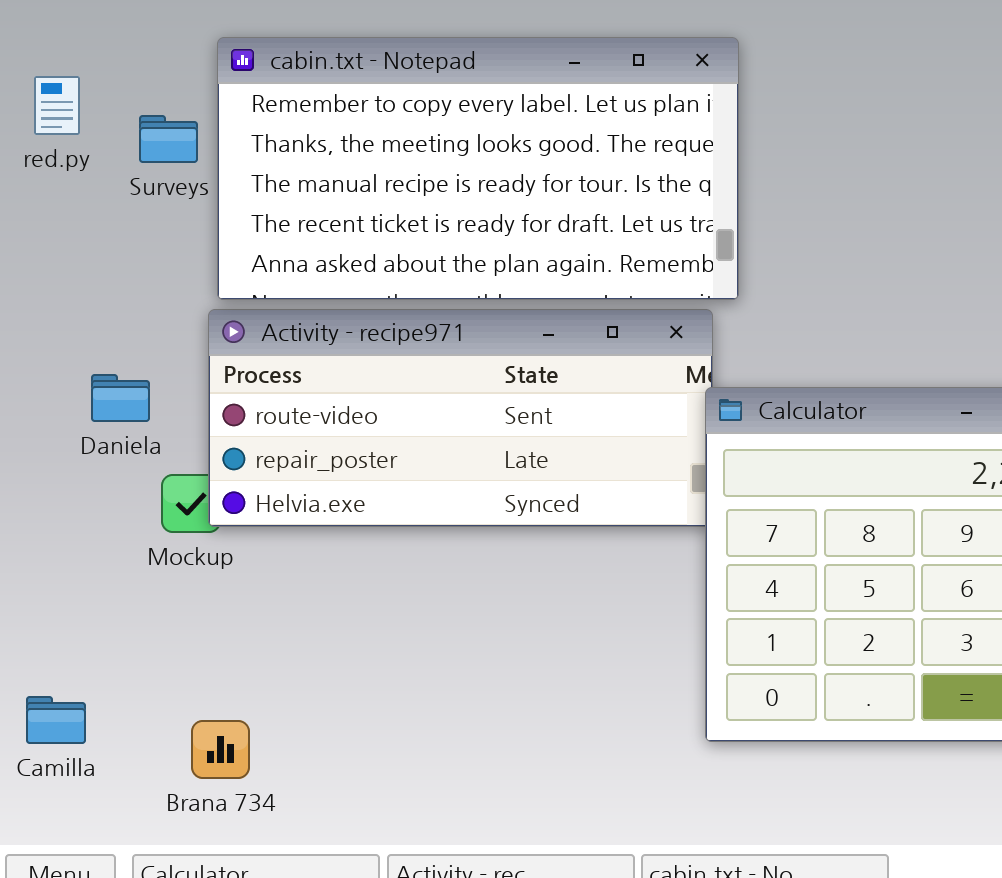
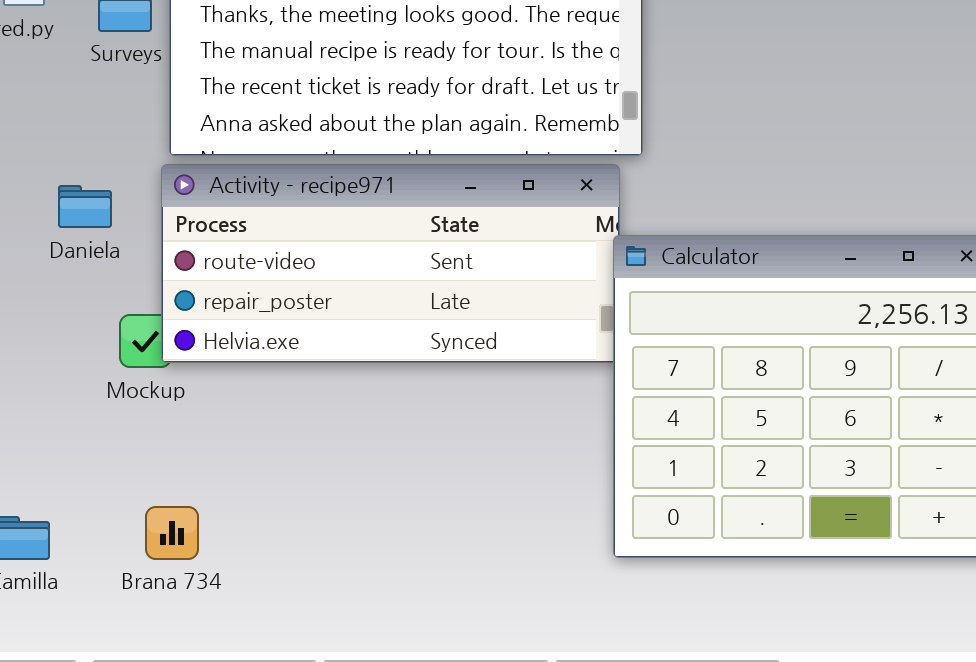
Daniela: [91,374,150,422] -> [58,185,112,228], moved
Brana 734: [191,720,250,779] -> [145,506,199,560], moved

